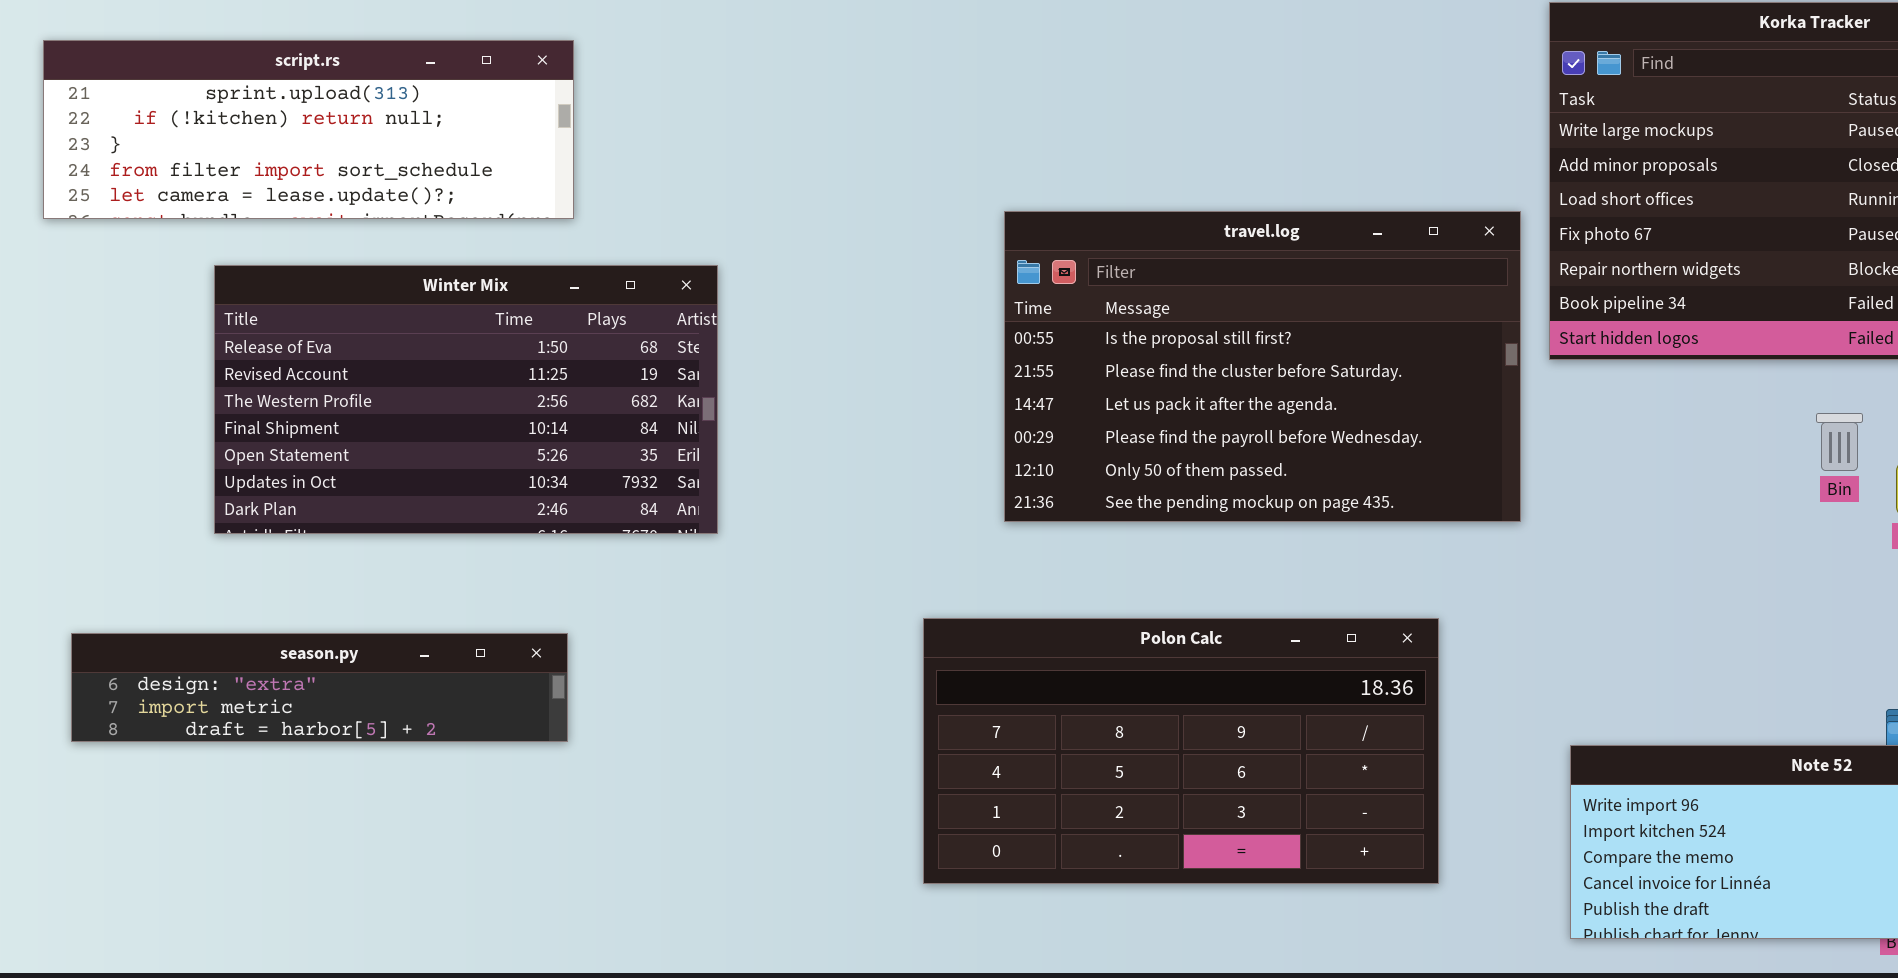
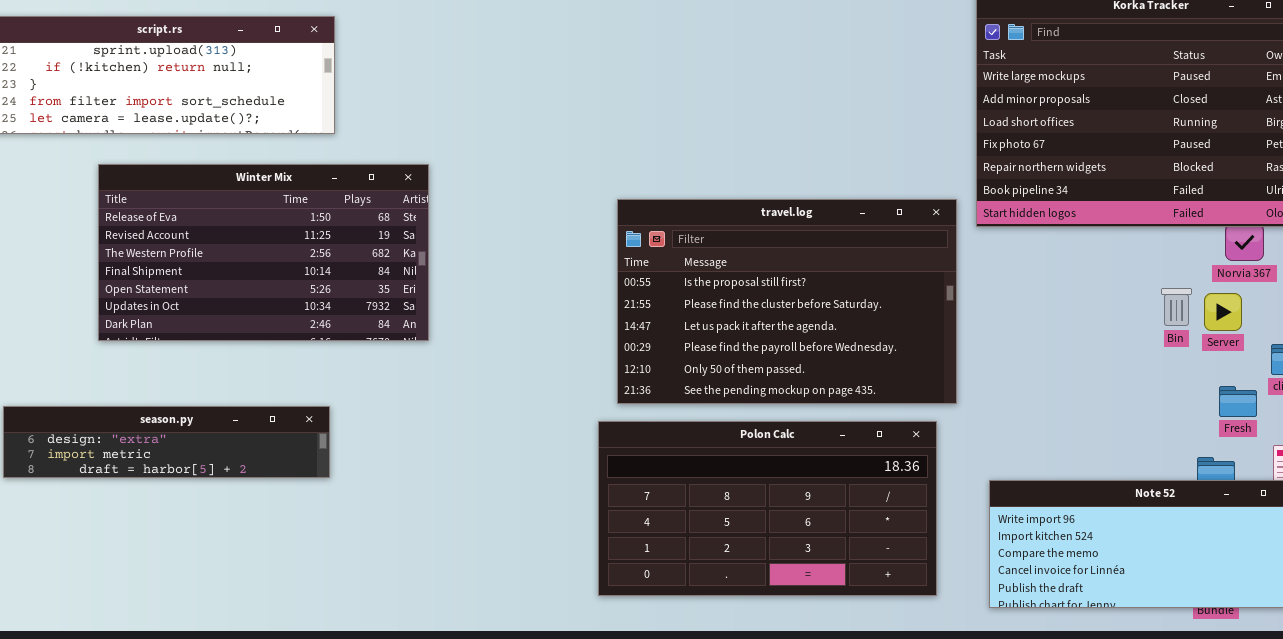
travel.log: [1004,211,1521,522] -> [617,199,957,404], moved
Bin: [1816,413,1863,471] -> [1161,288,1192,326], moved
Polon Calc: [923,618,1439,884] -> [598,421,937,596], moved

